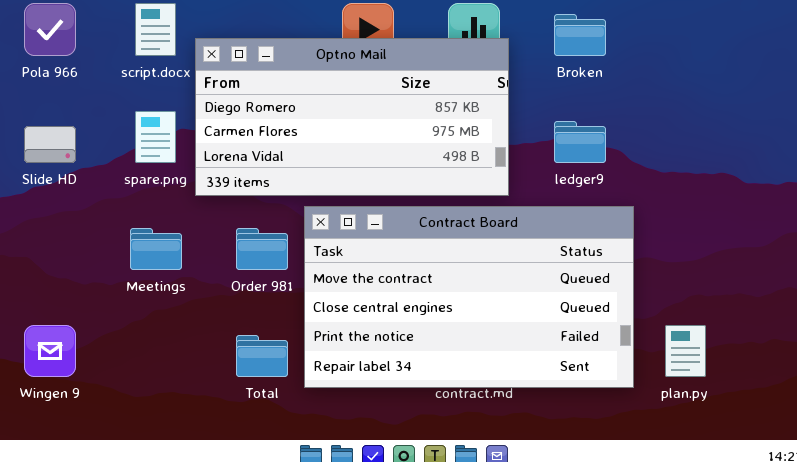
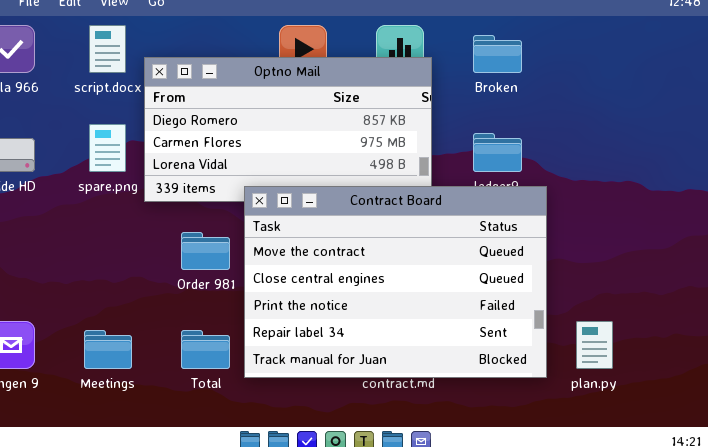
Contract Board: [304,206,634,388] -> [244,186,547,378], resized
Meetings: [130,228,182,270] -> [84,330,132,369], moved

